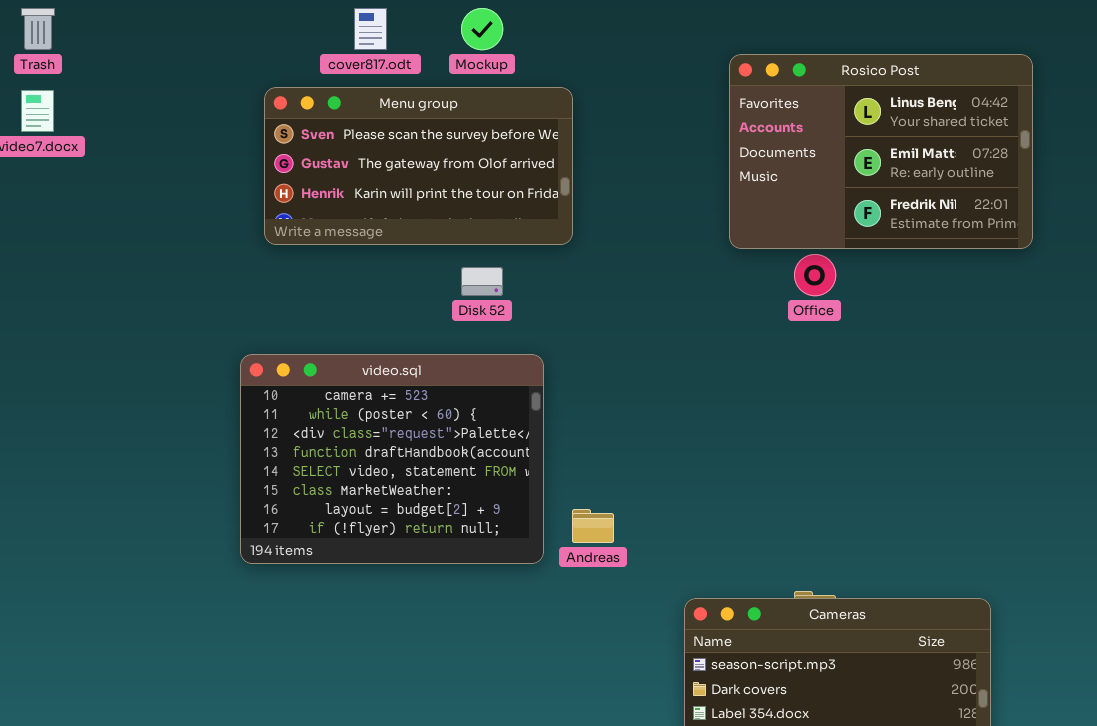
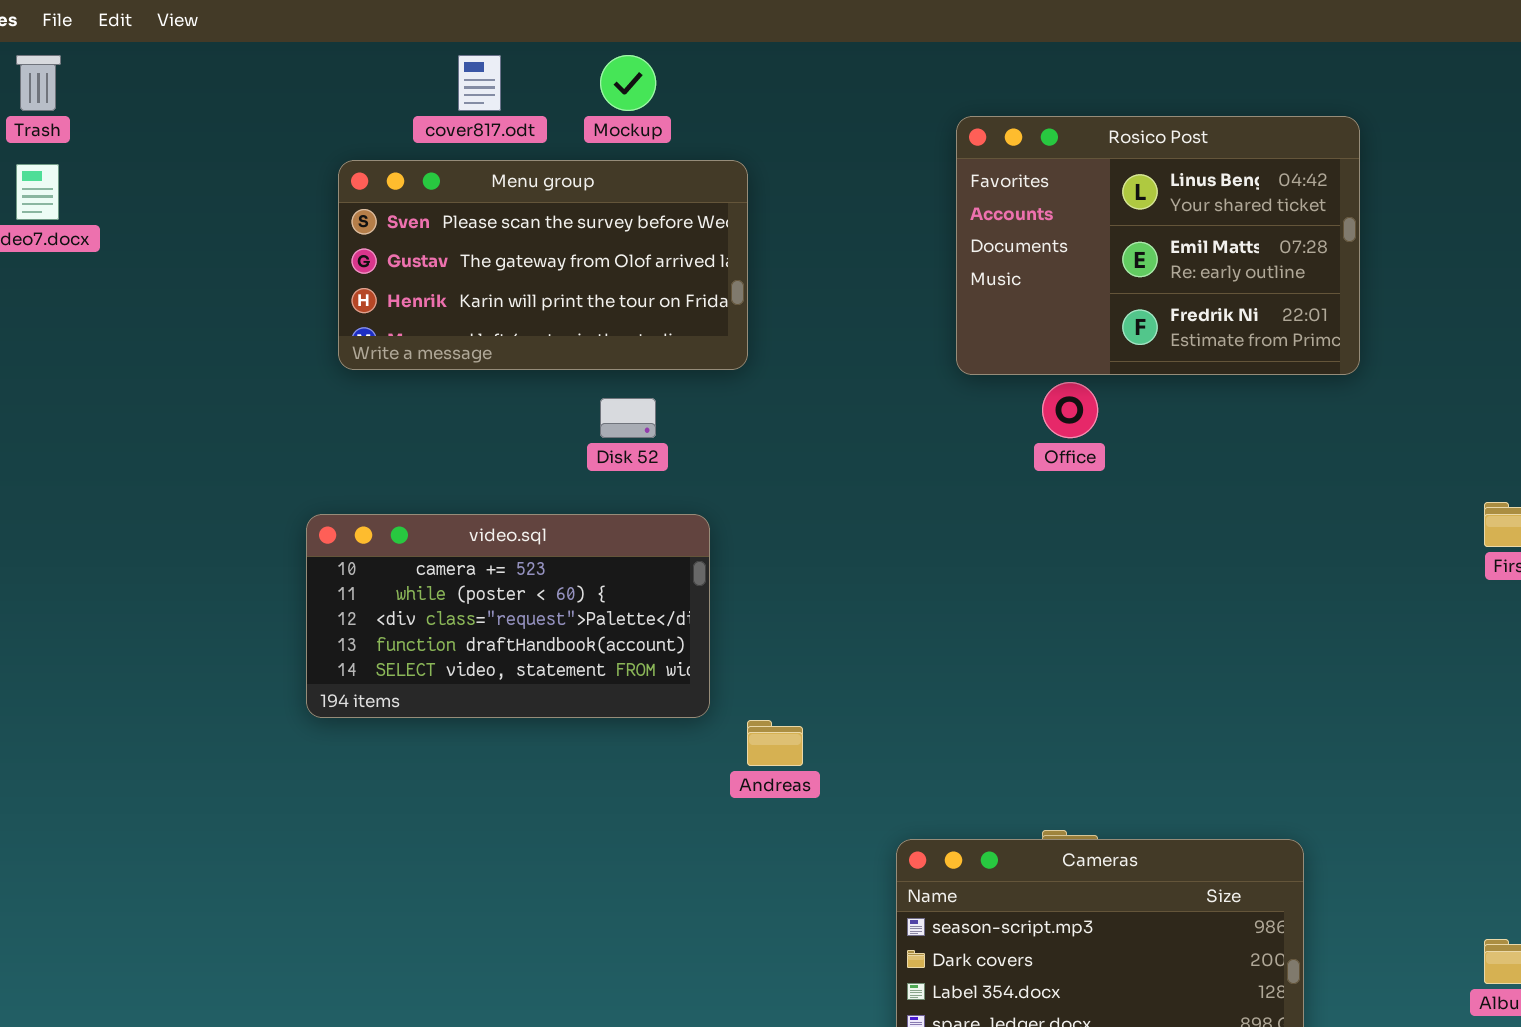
video.sql: [240,354,544,564] -> [306,514,710,718], resized

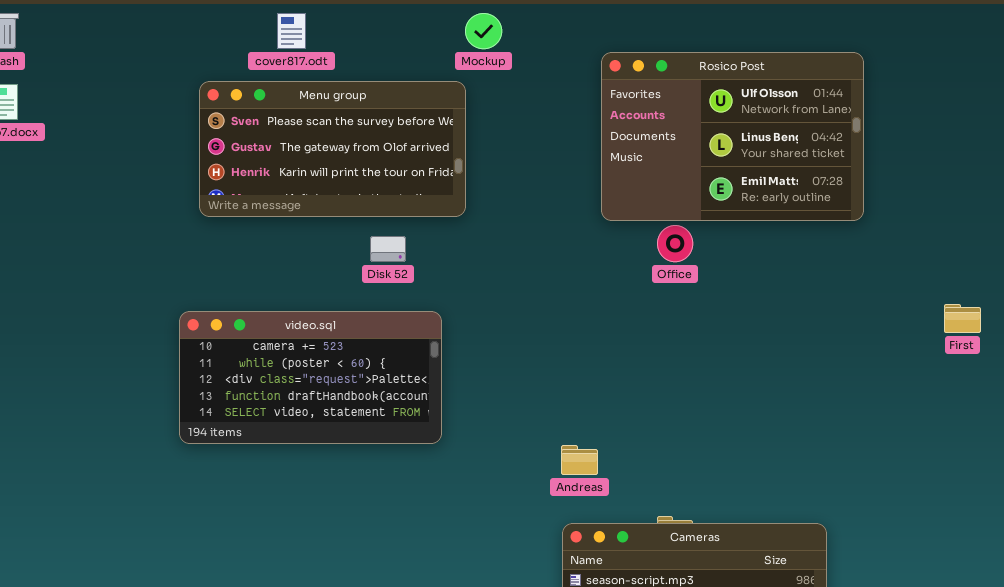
Mockup: [600,55,656,111] -> [465,13,502,49], moved
Rosico Post: [956,116,1360,375] -> [601,52,864,221], scrolled up 1 row
Andreas: [747,720,803,766] -> [561,445,598,475], moved

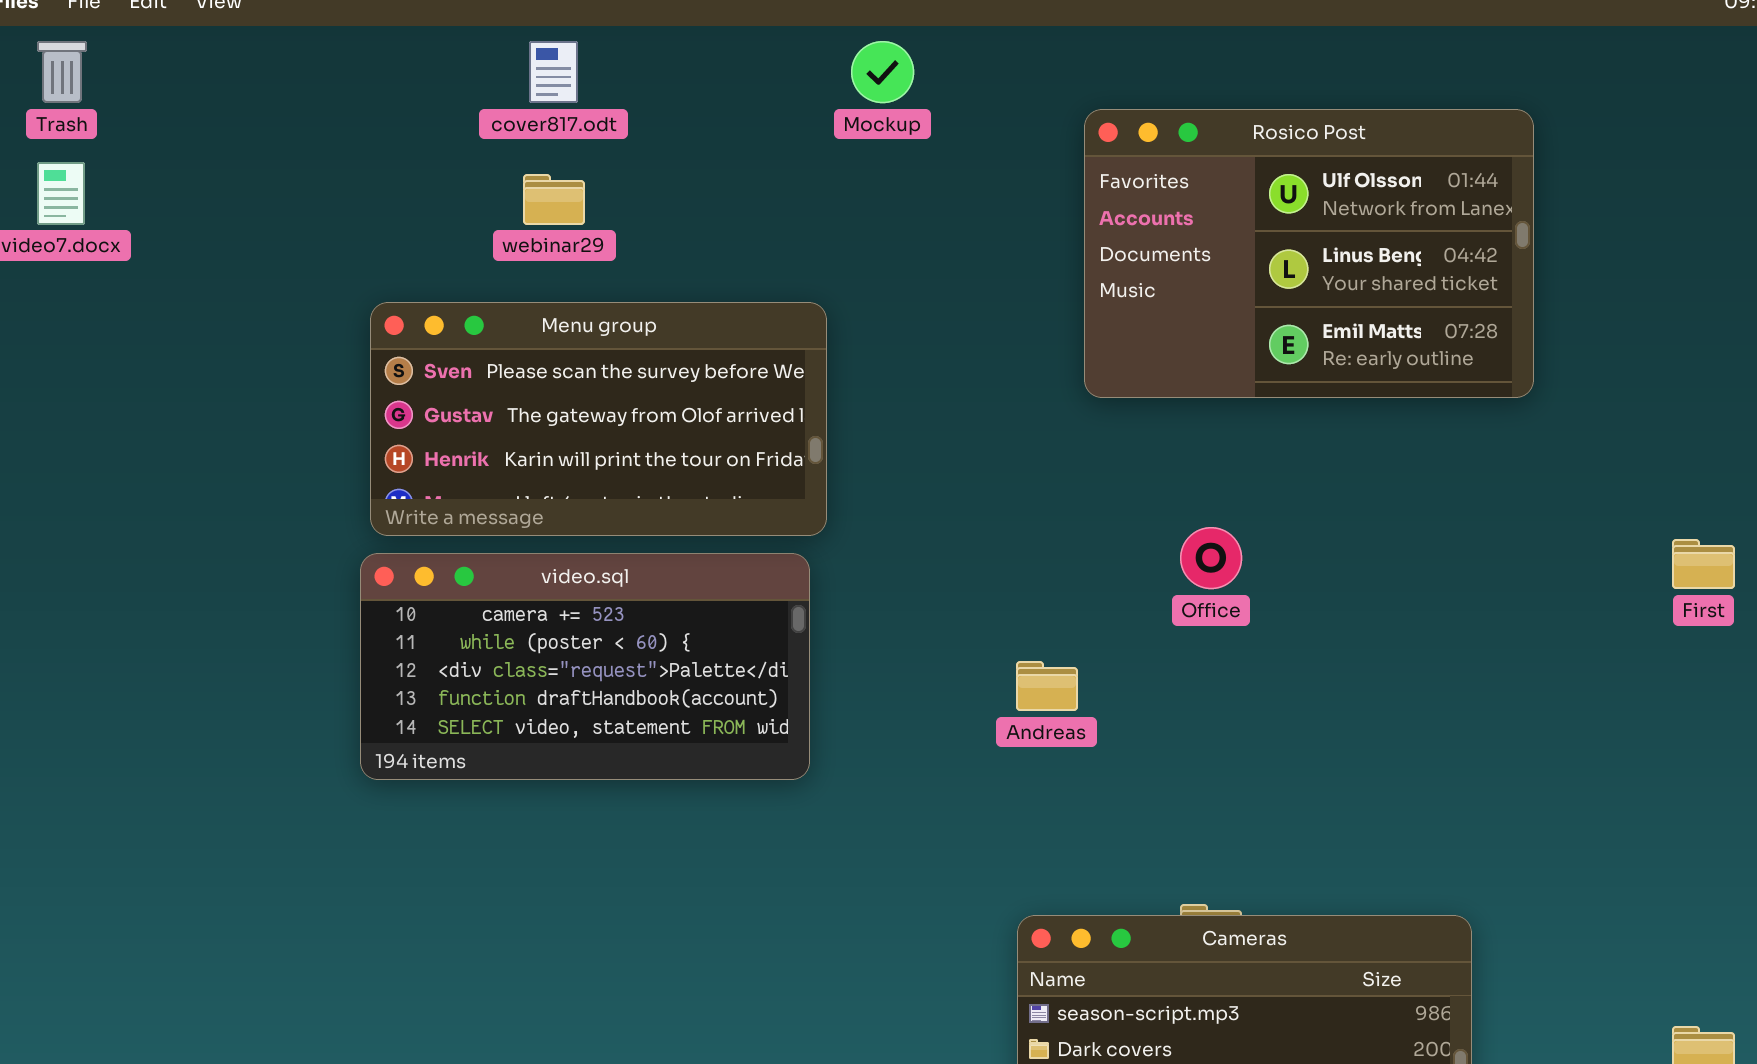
Menu group: [199,81,466,217] -> [370,302,827,536], moved
Office: [657,225,693,262] -> [1180,527,1242,589], moved
Andreas: [561,445,598,475] -> [1016,661,1078,711], moved

